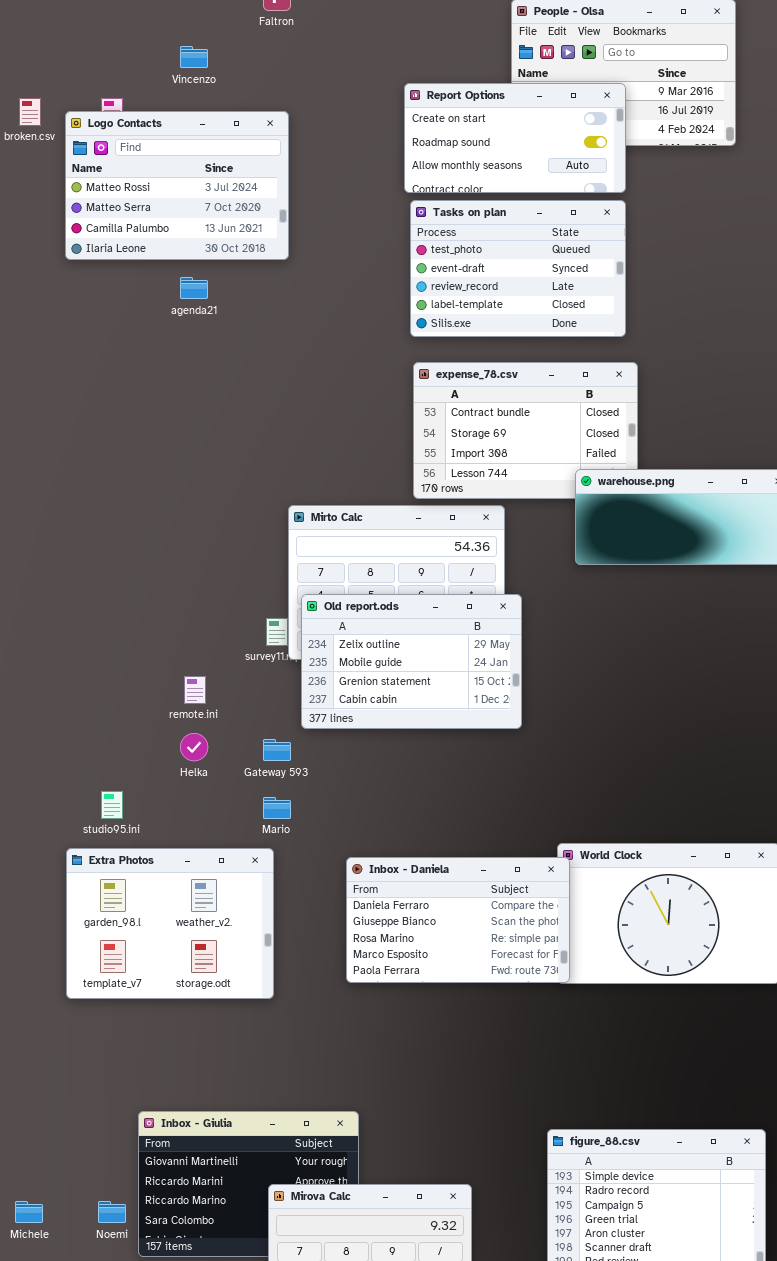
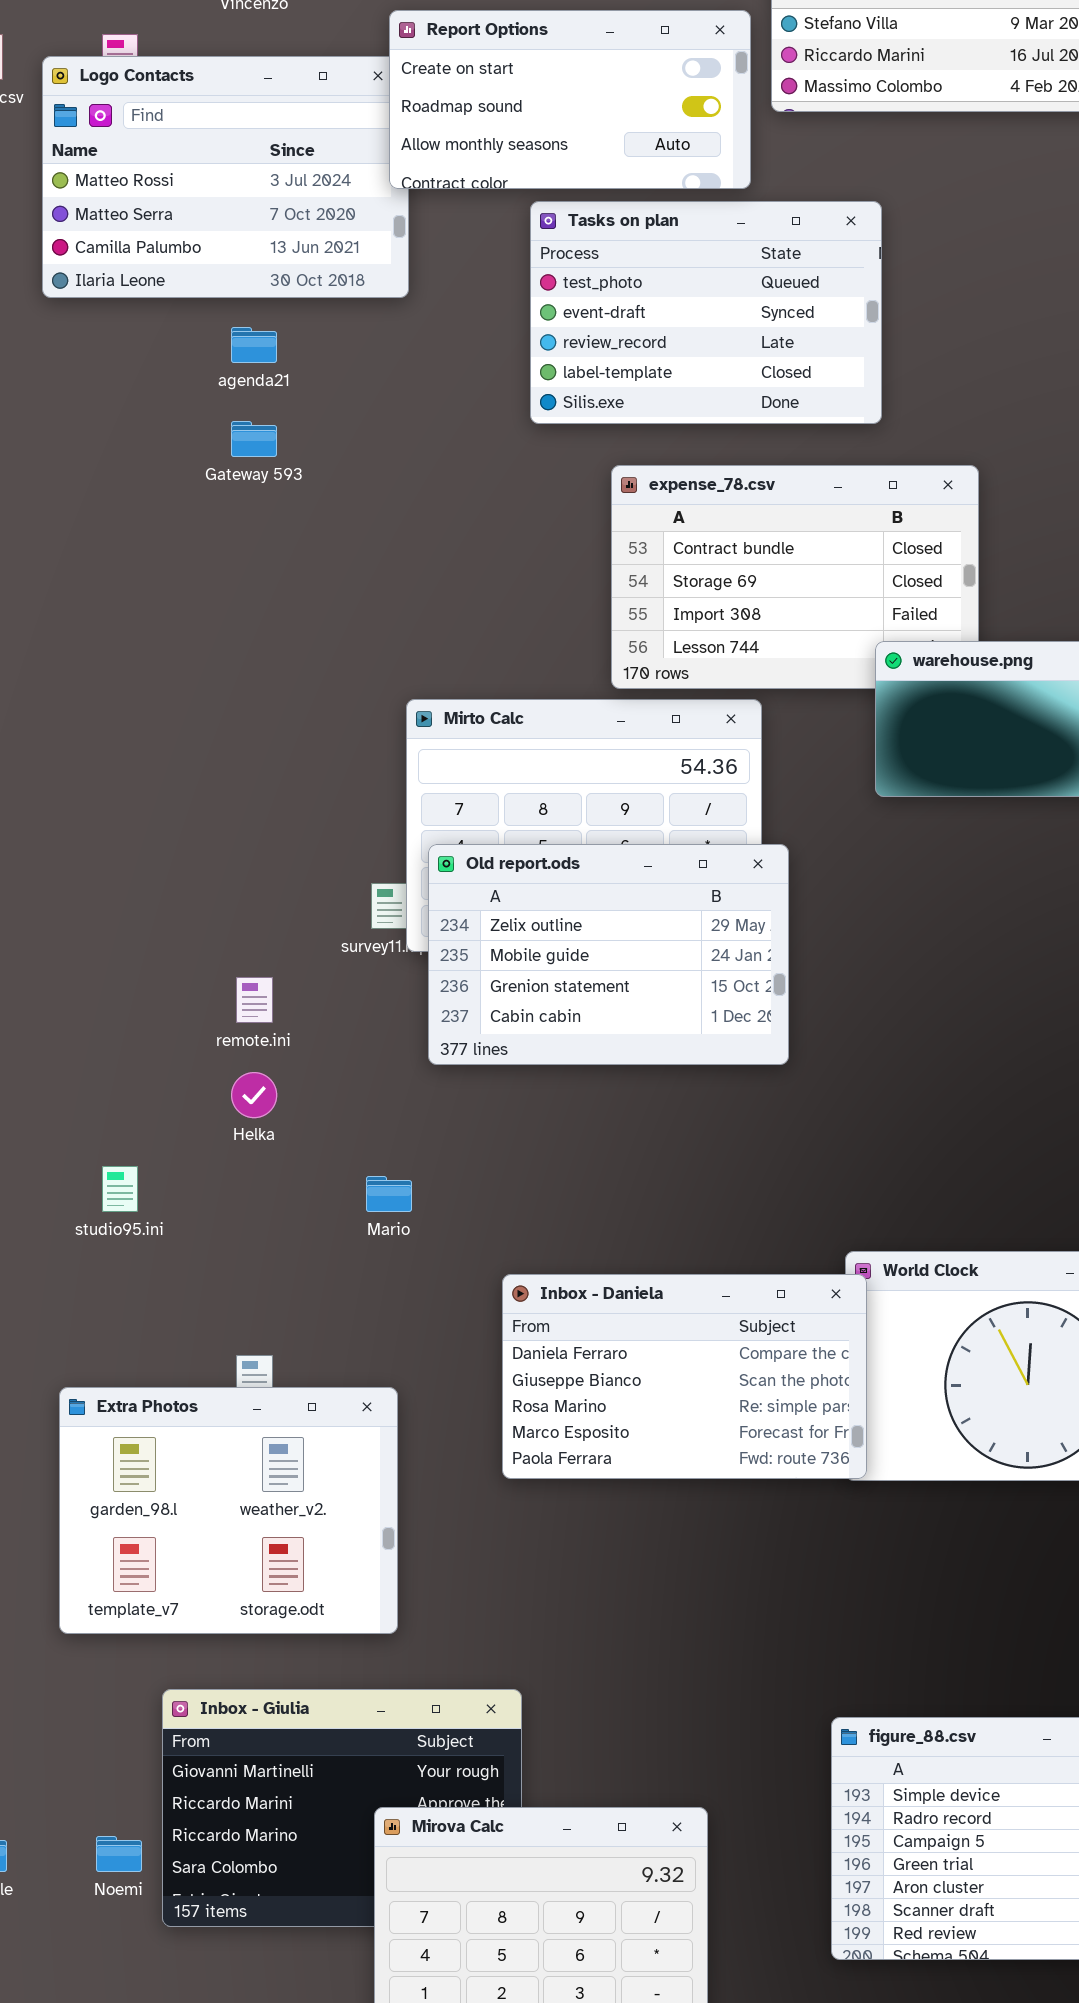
Report Options: [404,83,626,193] -> [389,10,751,189], moved
Tasks on plan: [410,200,626,337] -> [530,201,882,424], moved
Gateway 593: [263,739,291,761] -> [231,421,277,457], moved
Extra Photos: [66,848,274,999] -> [59,1387,398,1634], moved

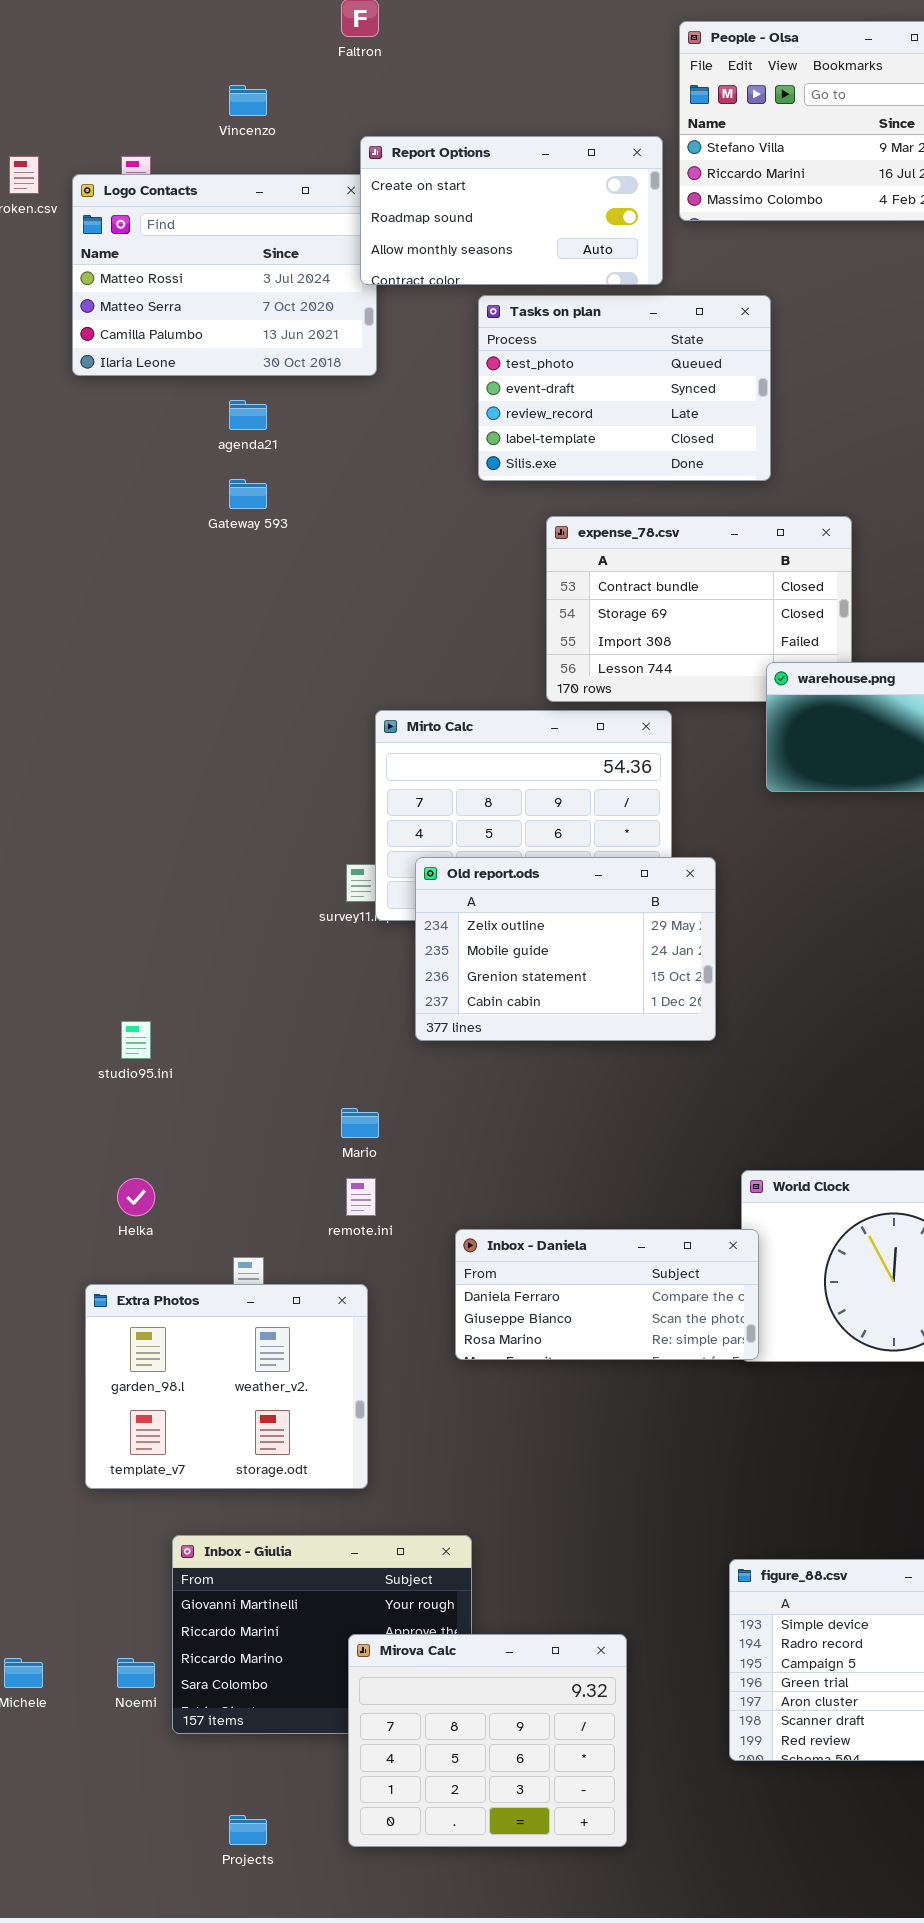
Old report.ods: [428,844,789,1065] -> [415,857,716,1041], moved
remote.ini: [236,977,273,1023] -> [346,1178,376,1216], moved
Helka: [231,1072,277,1118] -> [117,1178,155,1216], moved
studio95.ini: [102,1166,138,1212] -> [121,1021,151,1059], moved
Inbox - Daniela: [502,1274,867,1479] -> [455,1229,759,1360], resized

